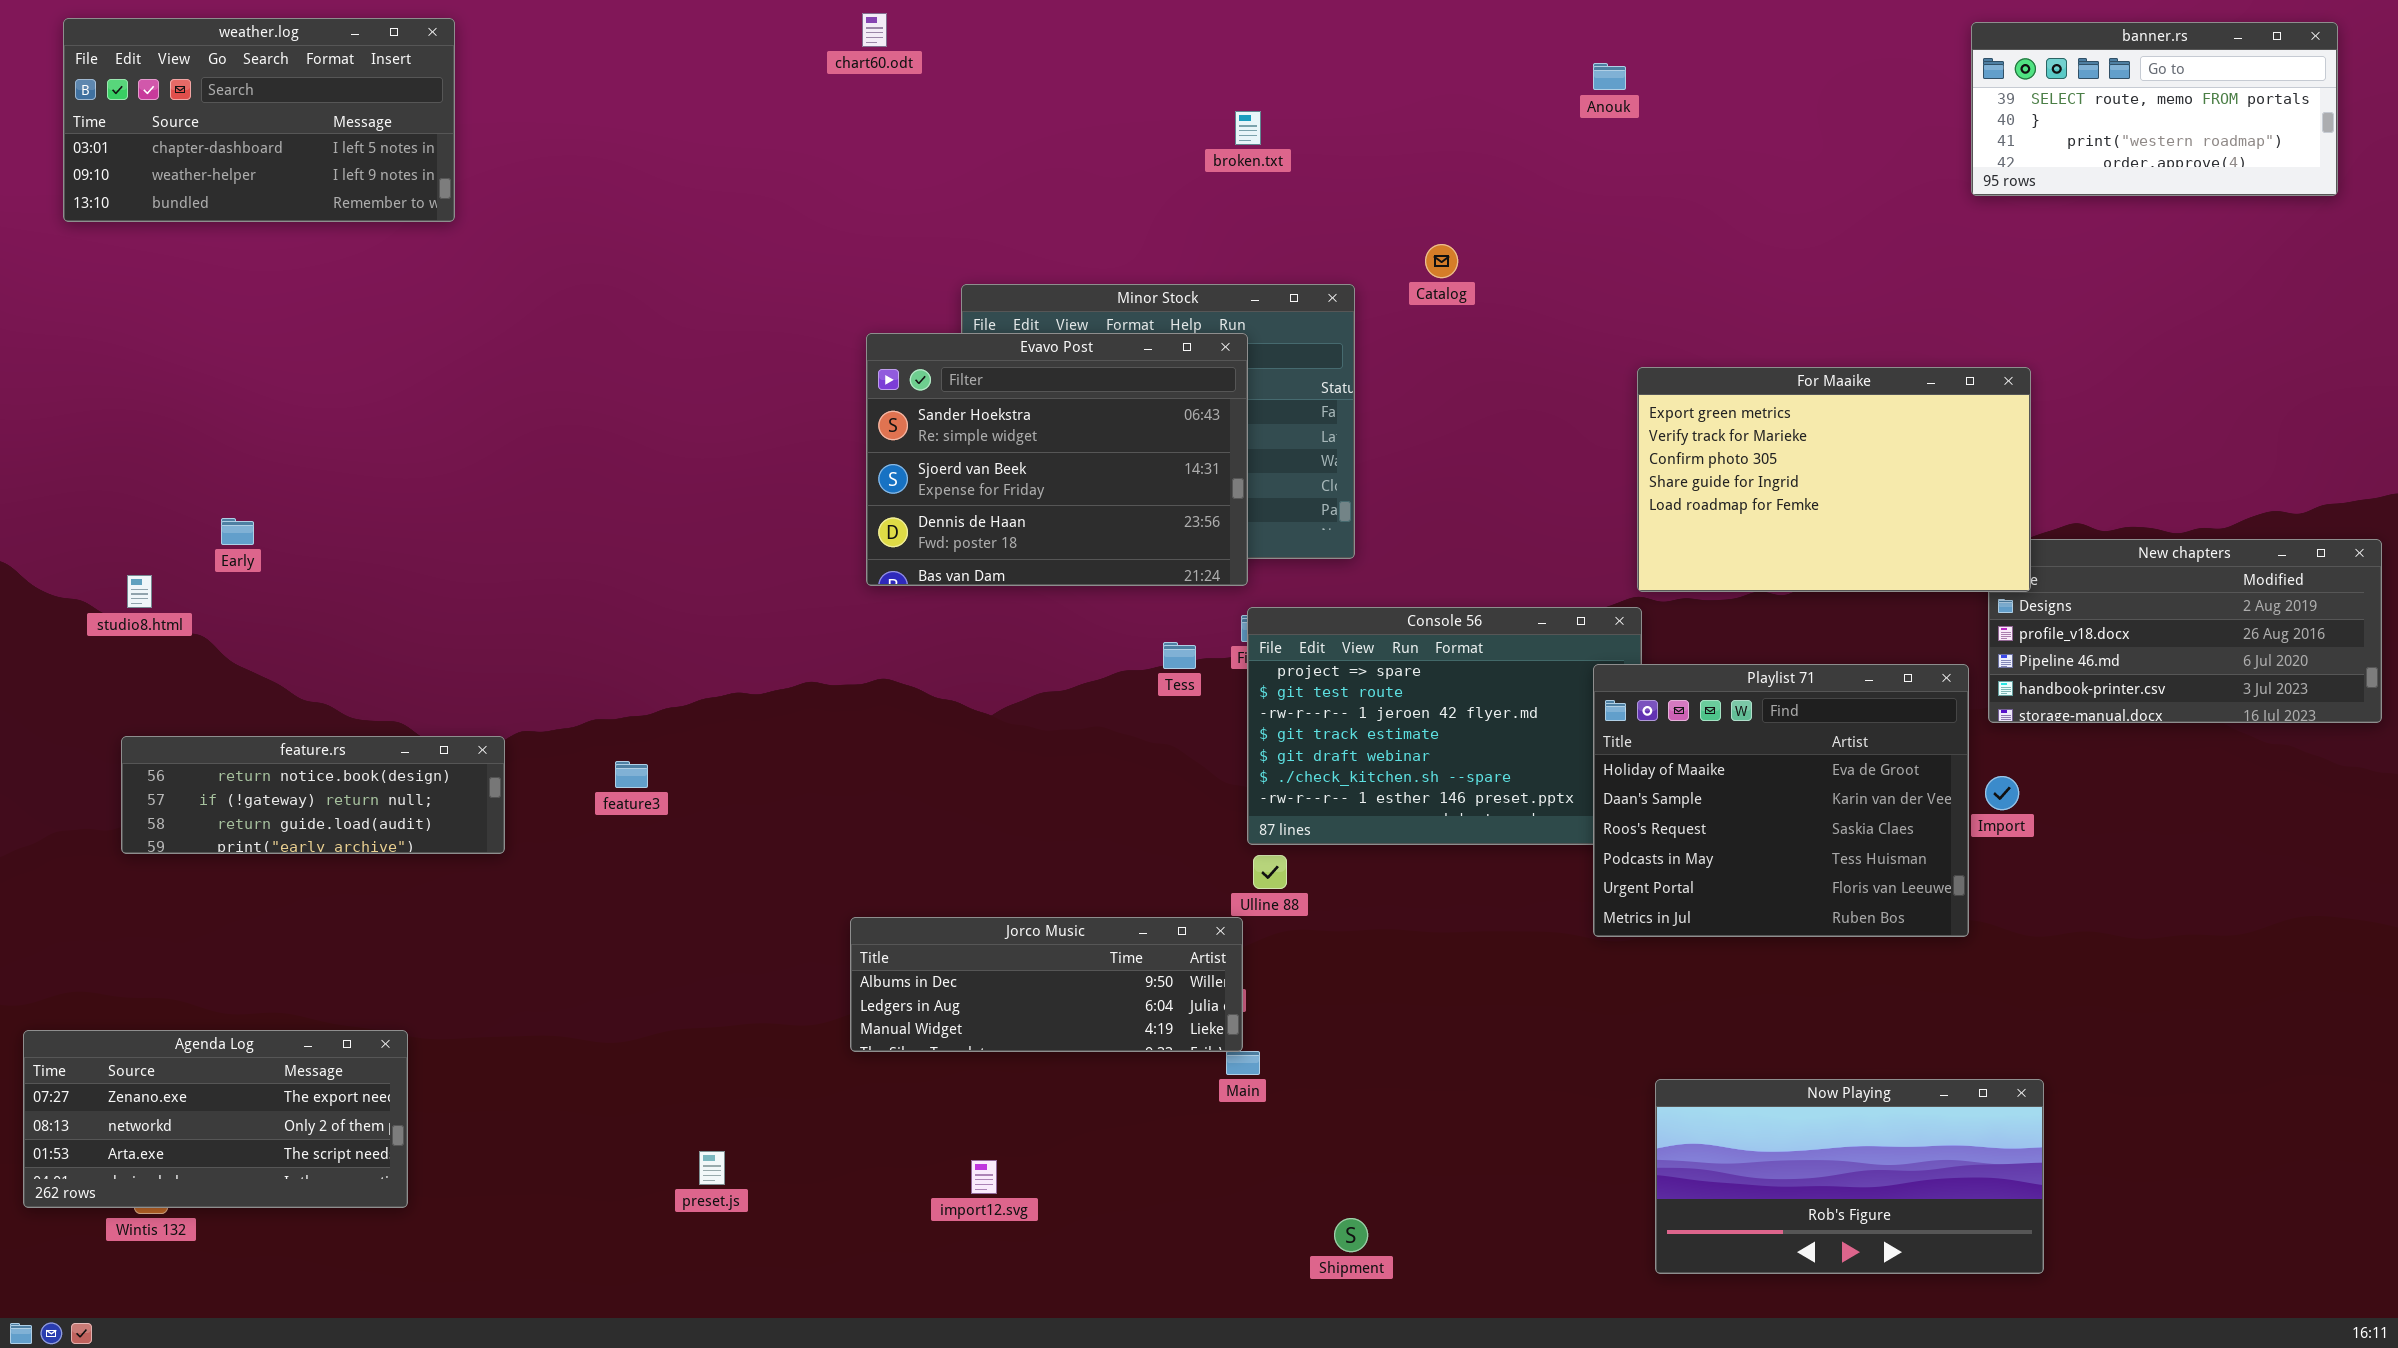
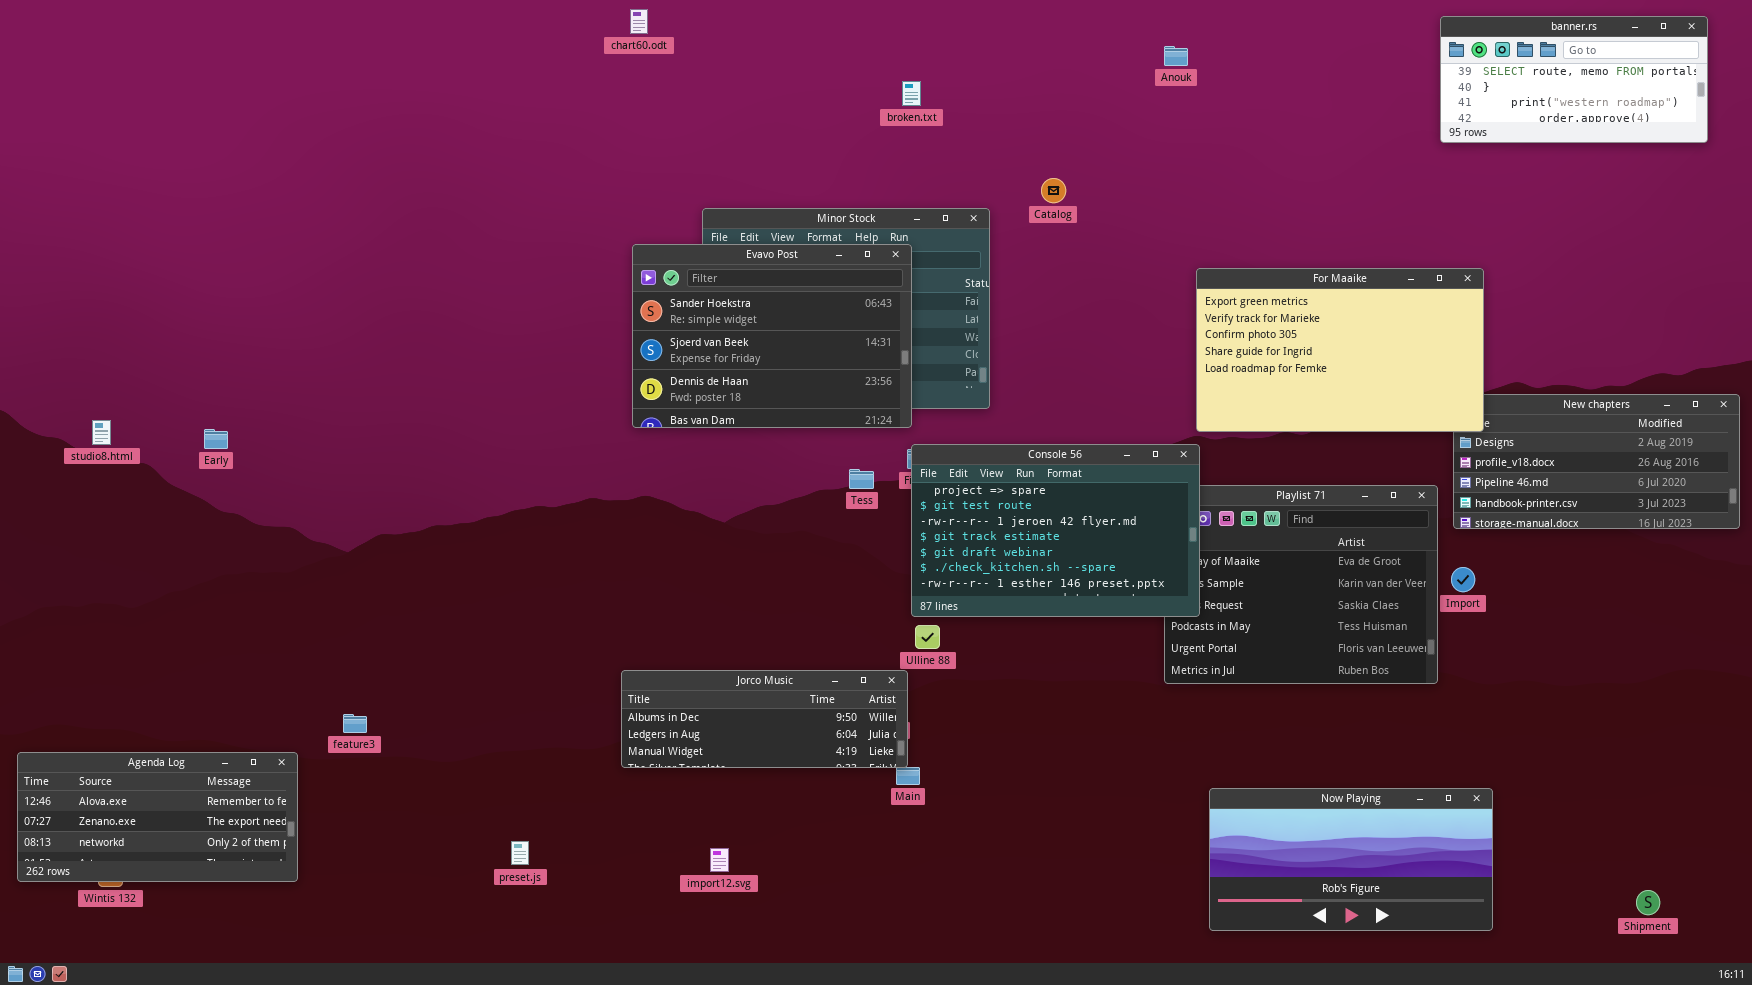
weather.log: [63,18,455,222] -> none, closed
Early: [221,518,254,545] -> [204,429,228,449], moved
Console 56: [1247,607,1642,845] -> [911,444,1200,617], raised
feature.rs: [121,736,505,854] -> none, closed
feature3: [615,761,648,788] -> [343,714,367,733], moved
Agenda Log: [23,1030,408,1208] -> [17,752,298,882], scrolled up 1 row
Shipment: [1334,1218,1368,1252] -> [1636,890,1660,915], moved

